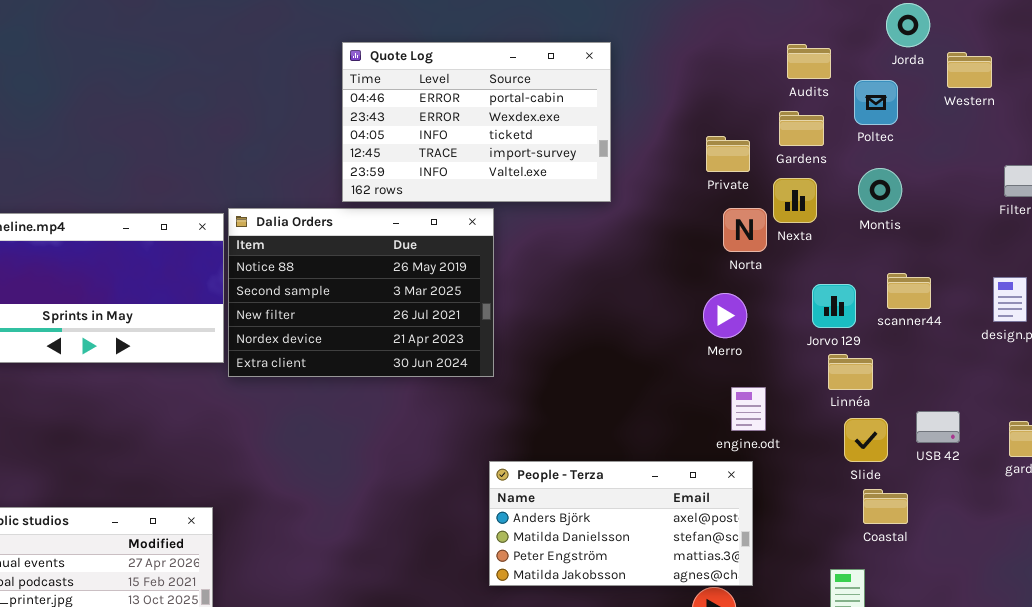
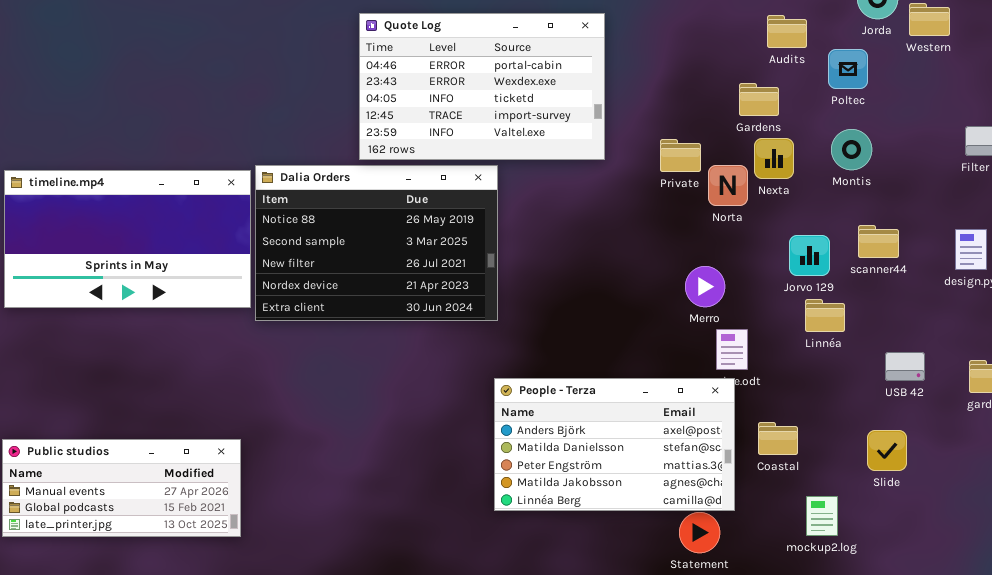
Western: [947,52,992,88] -> [909,3,950,36], moved
Gardens: [779,111,824,146] -> [739,83,779,116], moved
Private: [706,136,750,172] -> [660,139,701,172], moved
Merro: [703,293,747,338] -> [685,266,725,307], moved
Slide: [844,418,888,462] -> [867,430,907,471], moved
People - Terza: [489,461,753,586] -> [494,378,735,511], resized
Coastal: [863,489,908,524] -> [758,422,798,455], moved

